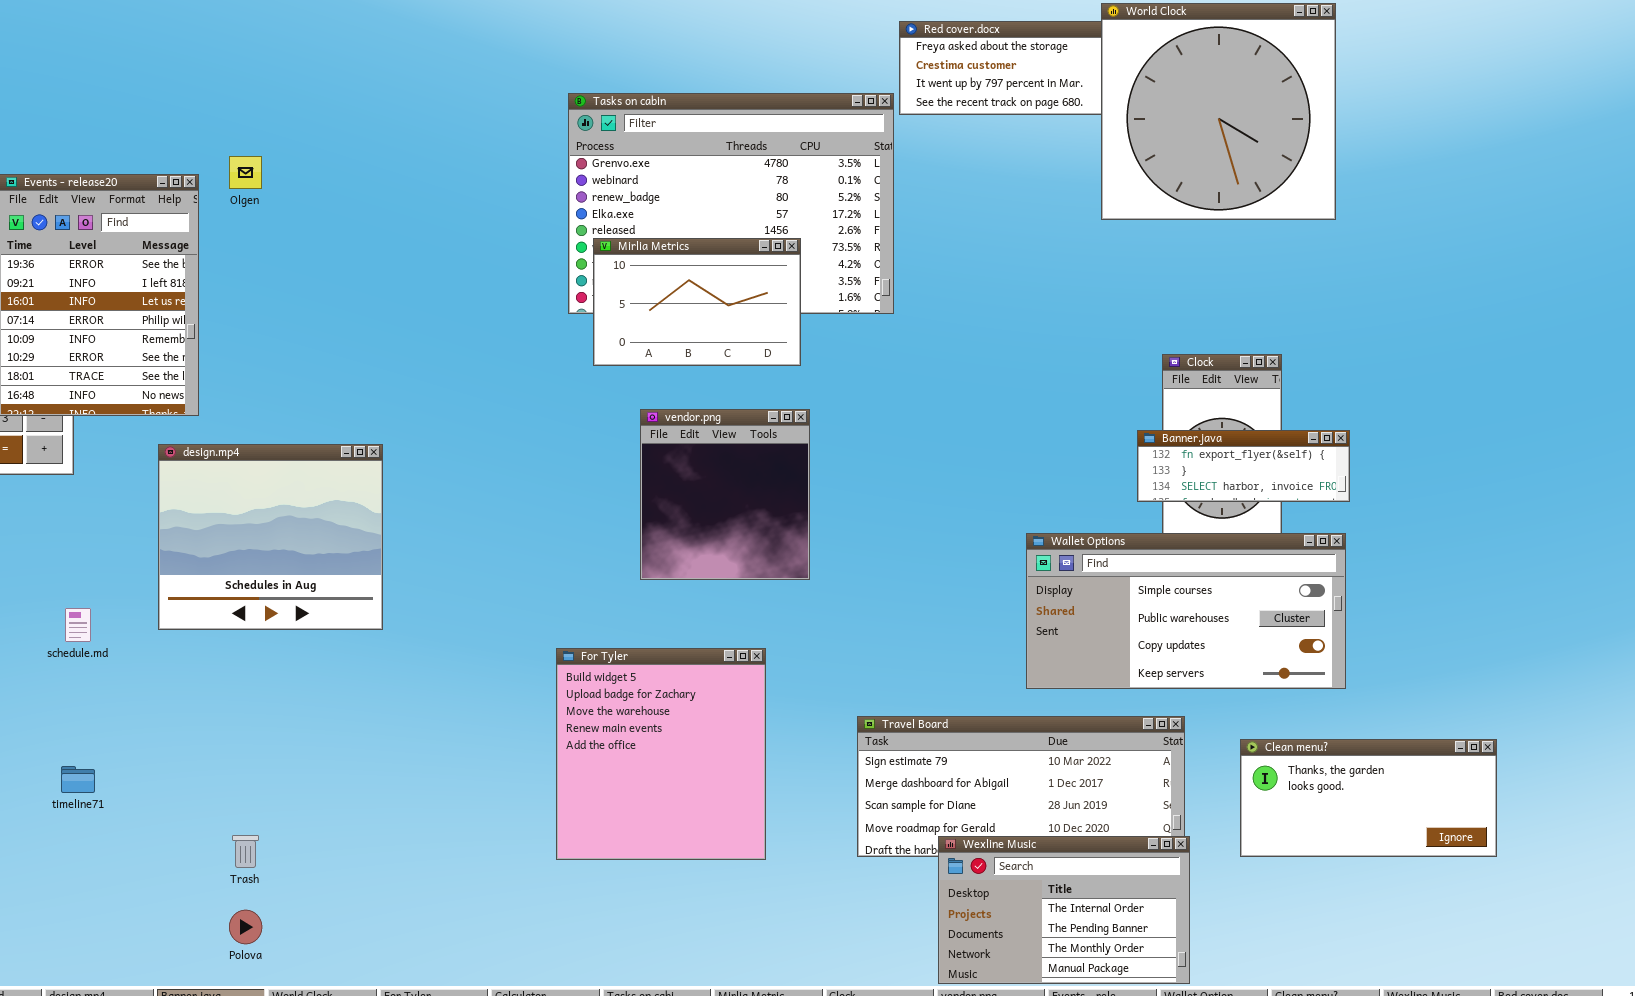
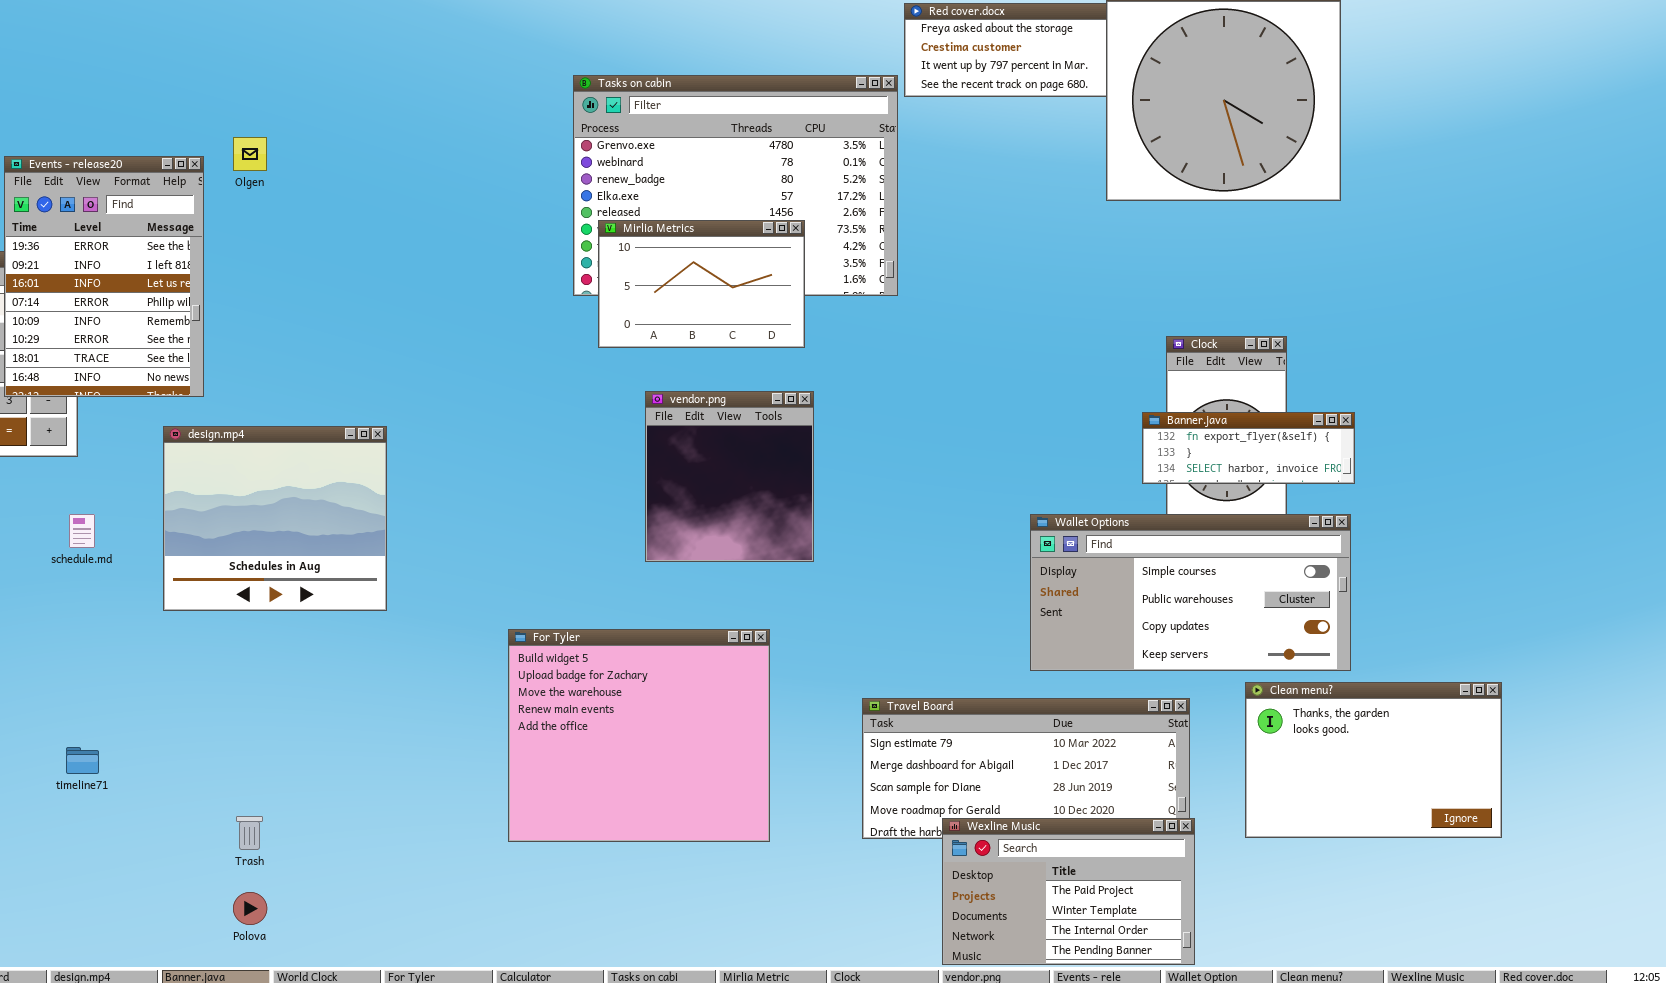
schedule.md: [65,608,91,642] -> [69,514,95,548], moved
For Tyler: [556,648,766,860] -> [508,629,770,842], resized
Clean menu?: [1240,739,1497,857] -> [1245,682,1502,838], resized
Wexline Music: [938,836,1190,984] -> [942,818,1195,965], scrolled up 2 rows

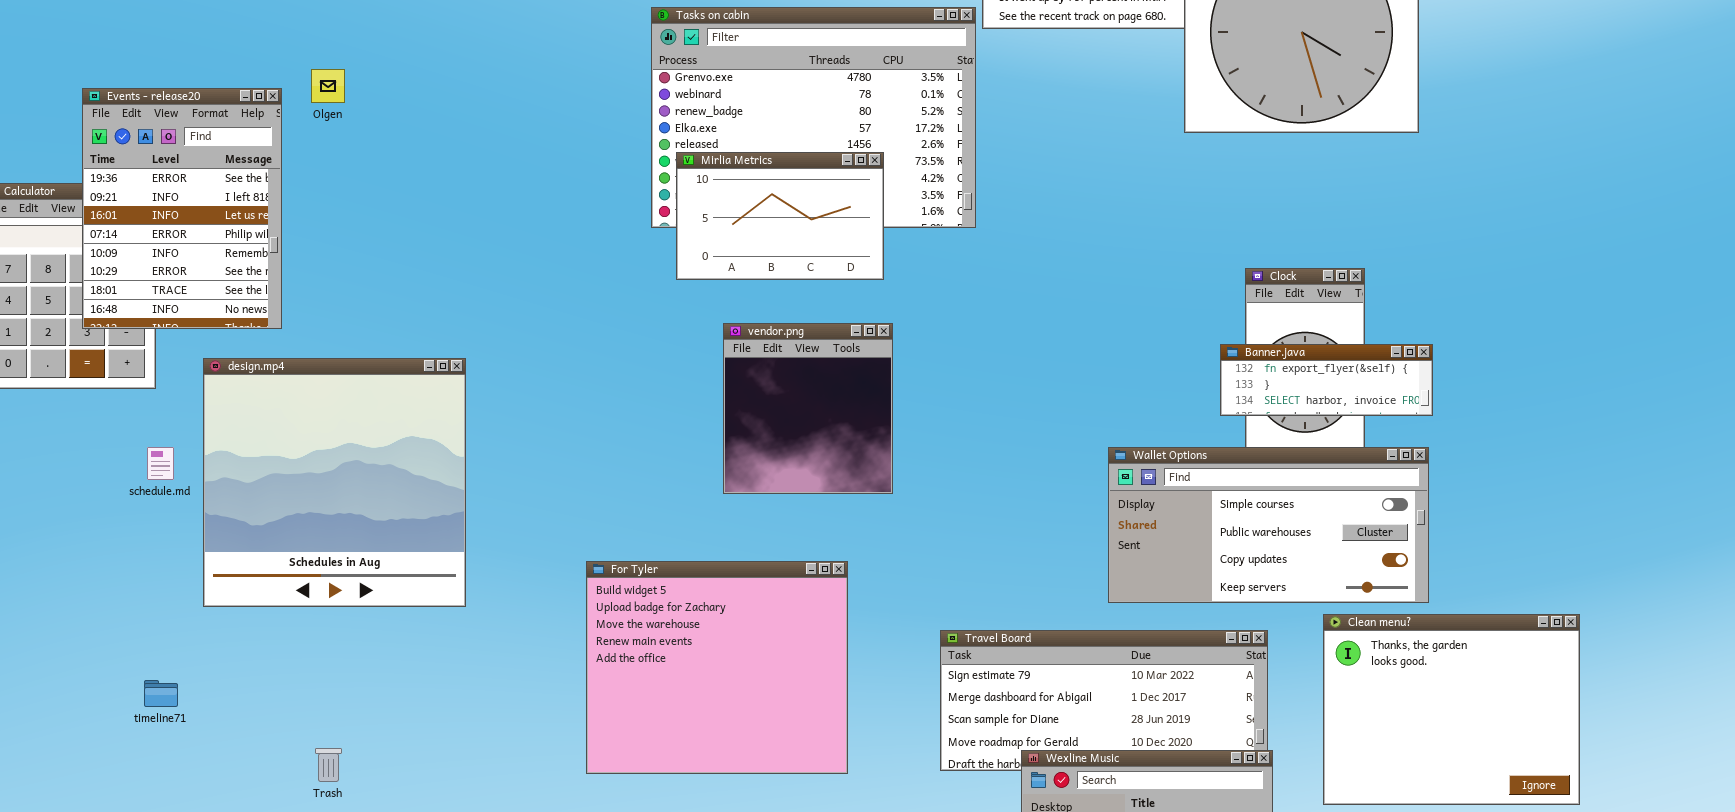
design.mp4: [163,426,387,611] -> [203,358,466,607], resized
Clean menu?: [1245,682,1502,838] -> [1323,614,1580,805], resized

